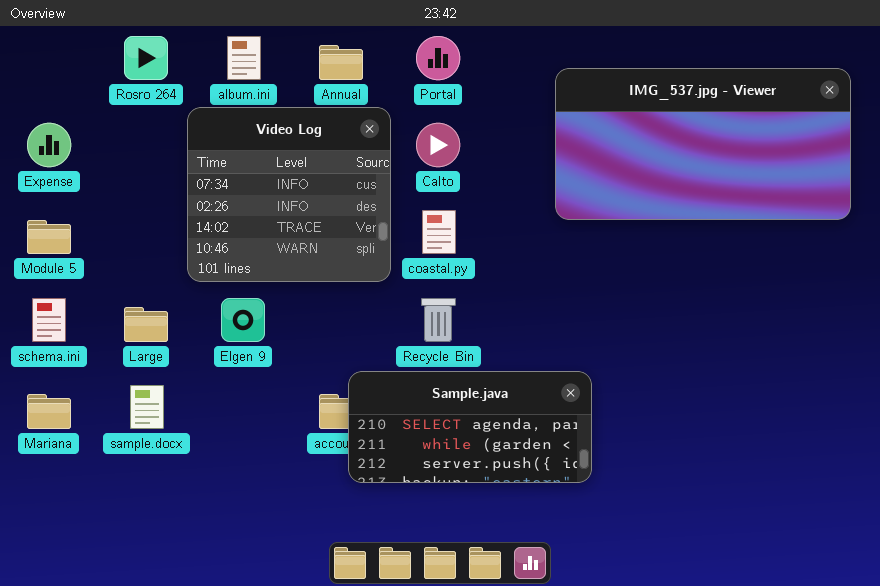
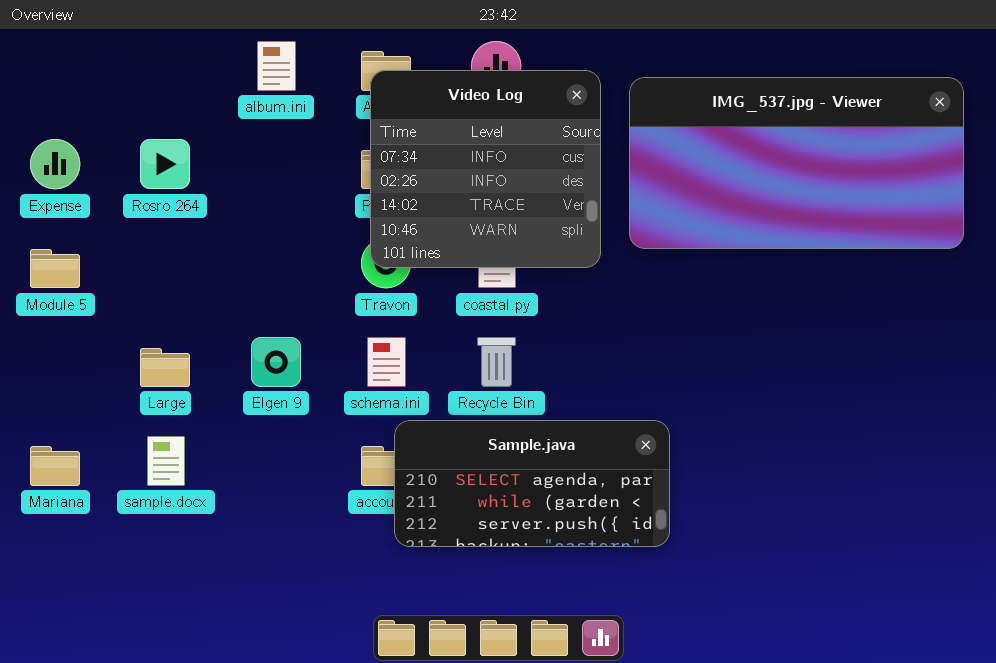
Rosro 264: [124,36,168,80] -> [140,139,190,189], moved
Video Log: [187,107,391,282] -> [370,70,601,268], moved
schema.ini: [32,298,66,342] -> [367,337,406,387], moved

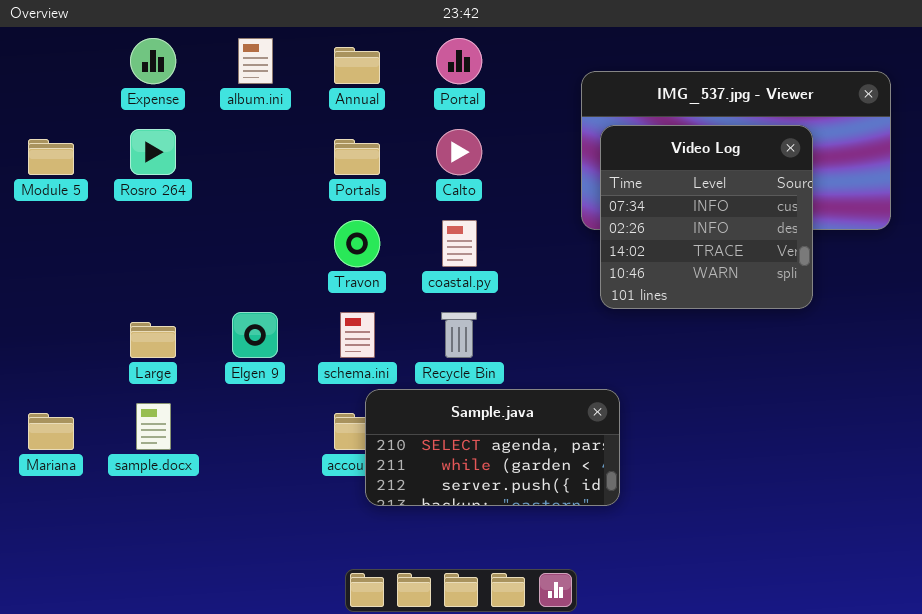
Video Log: [370,70,601,268] -> [600,125,813,309], moved
Expense: [30,139,80,189] -> [130,38,176,84], moved
Module 5: [30,249,80,288] -> [28,139,74,175], moved

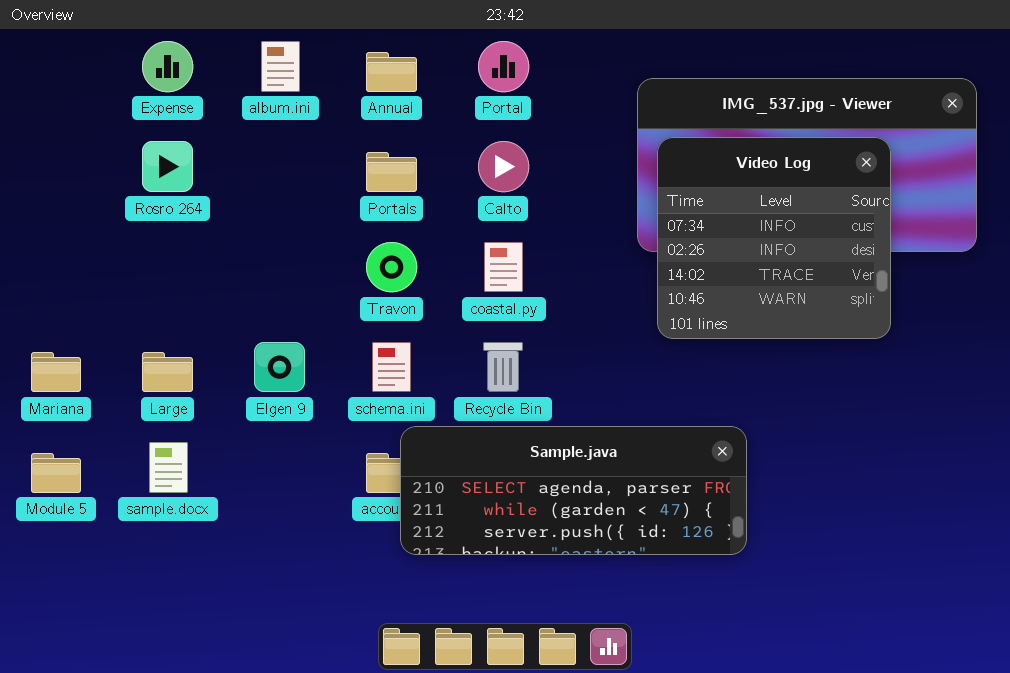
Module 5: [28,139,74,175] -> [31,453,81,493], moved
Sample.java: [365,389,620,506] -> [400,426,747,555], resized
Mariana: [28,413,74,450] -> [31,352,81,392], moved

